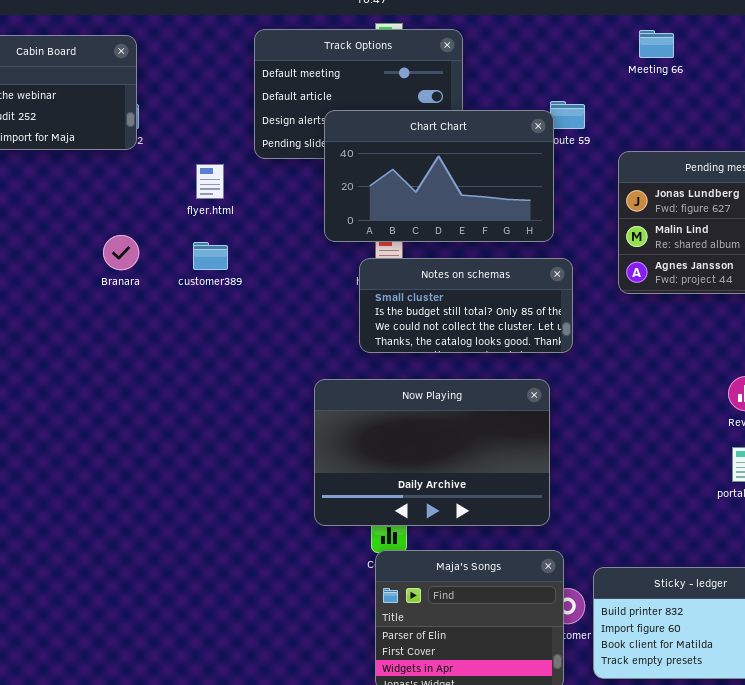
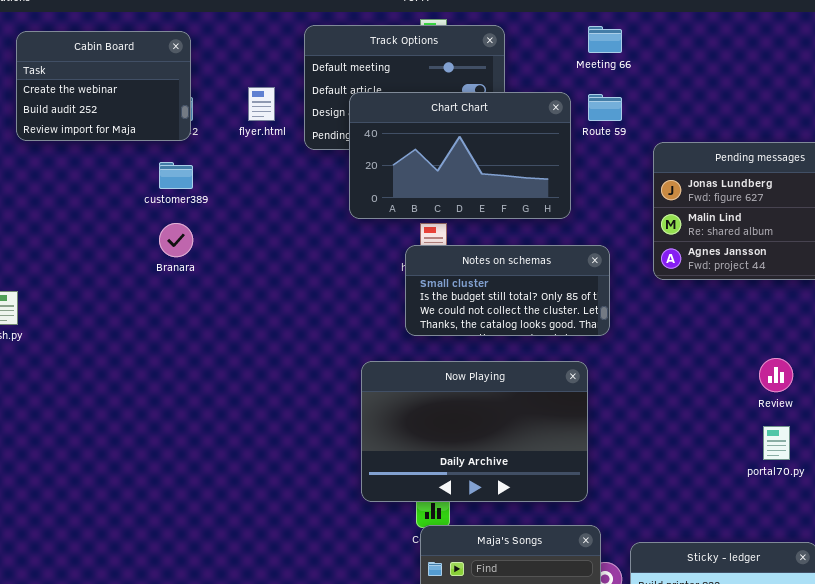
Meeting 66: [639,30,674,58] -> [588,26,622,53], moved
Chart Chart: [324,110,554,242] -> [349,92,571,219], moved
flyer.html: [196,164,224,199] -> [248,87,275,121], moved
customer389: [193,242,228,270] -> [159,162,193,189], moved

